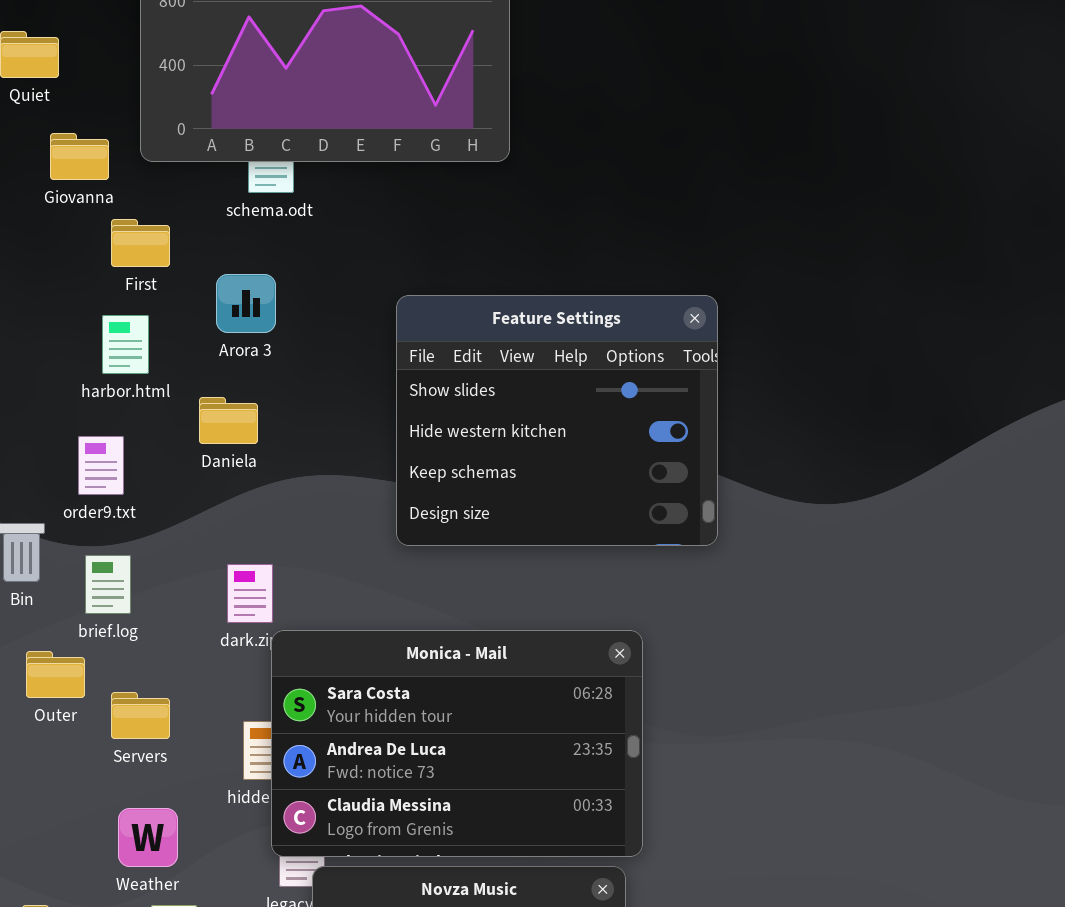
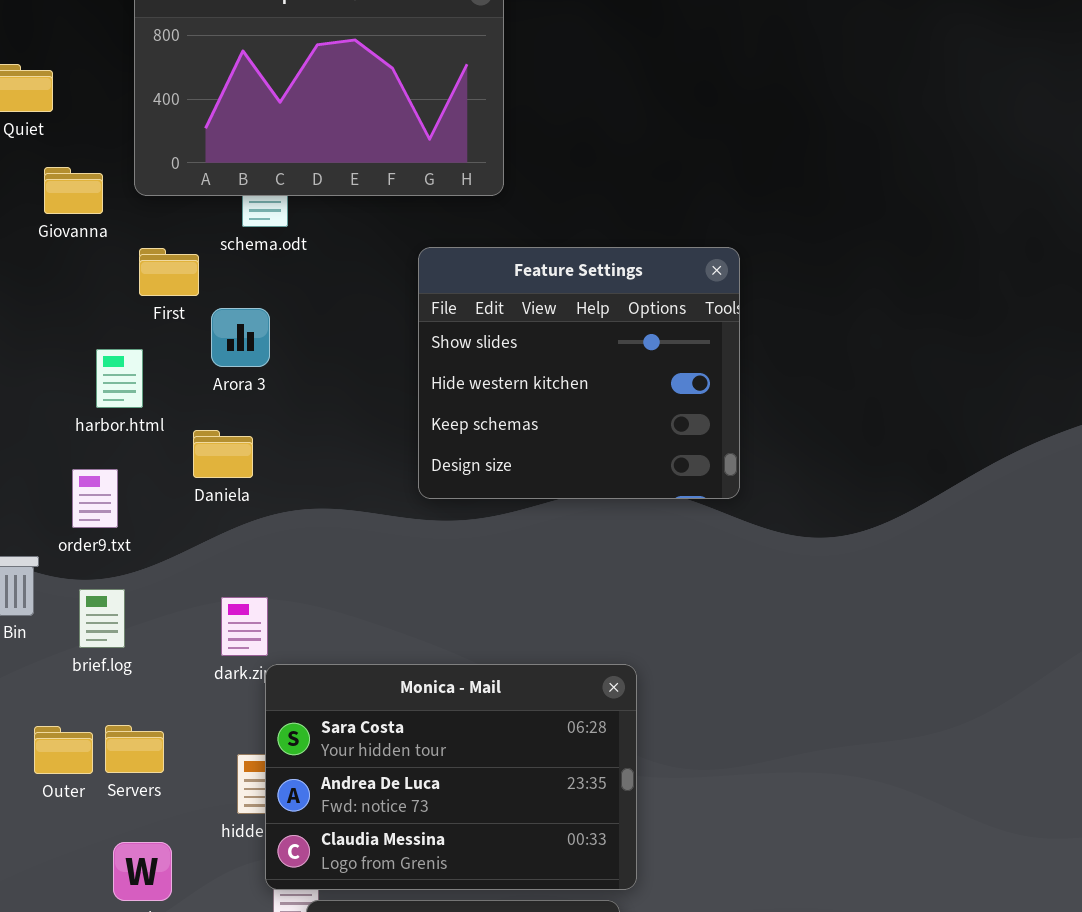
First: [111,219,170,267] -> [139,248,199,296], moved
Feature Settings: [396,295,718,546] -> [418,247,740,499], moved
Outer: [26,651,85,698] -> [34,726,93,774], moved

